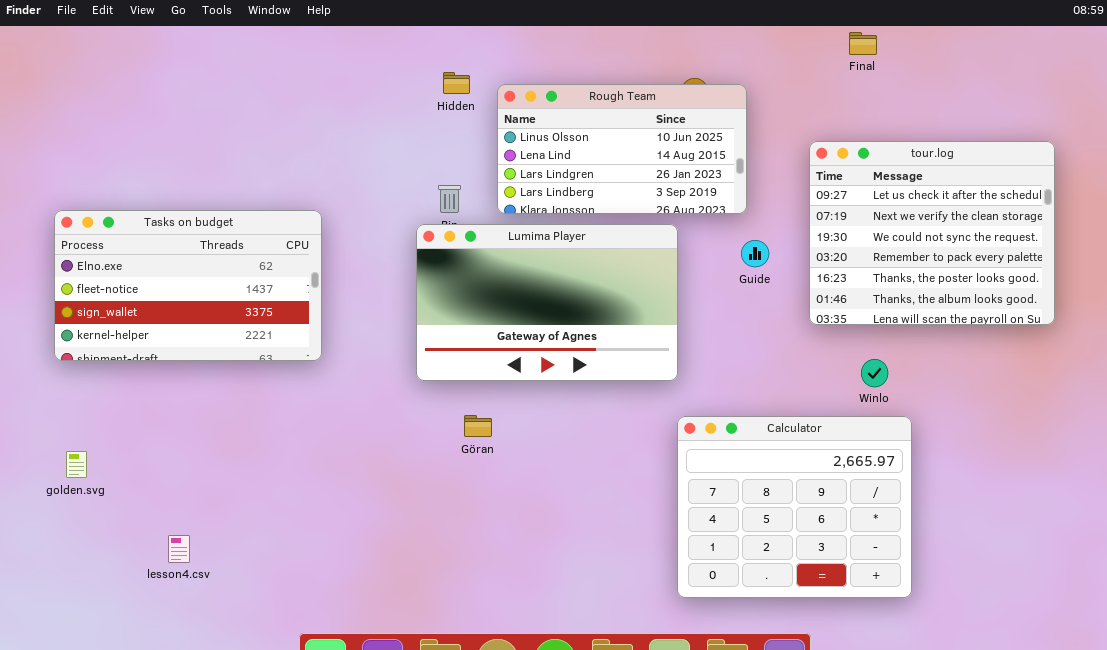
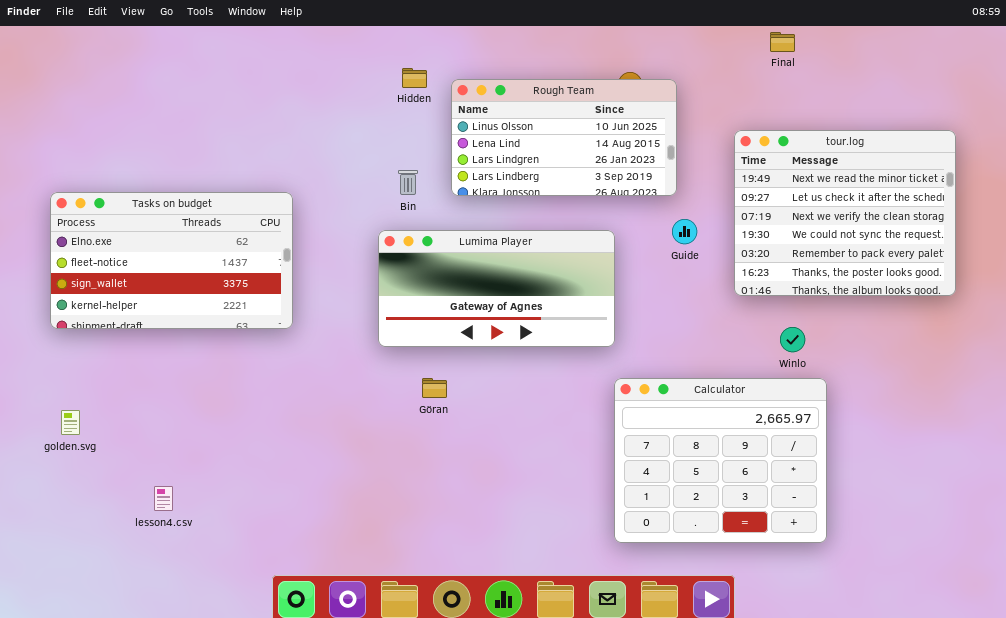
tour.log: [809,141,1055,325] -> [734,130,956,296], scrolled up 1 row
Lumima Player: [416,224,678,381] -> [378,230,615,347], resized

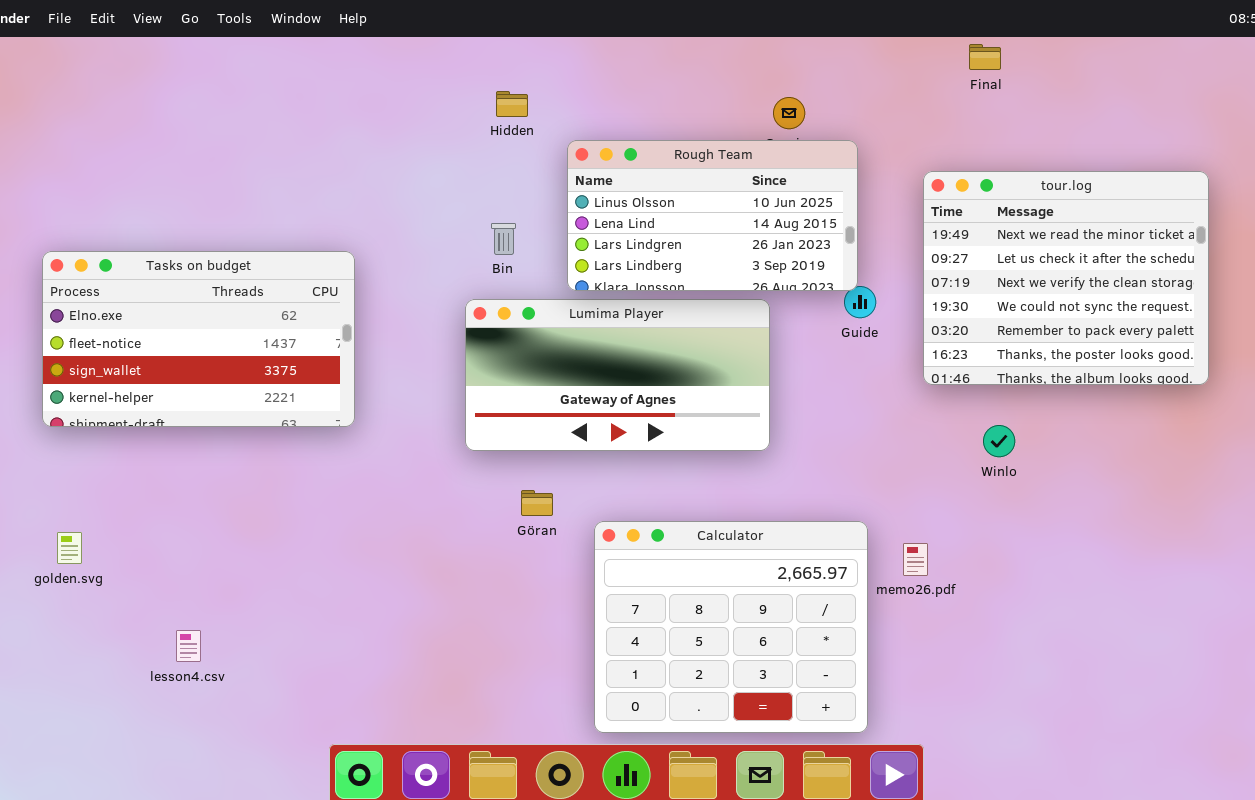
Rough Team: [451,79,677,196] -> [567,140,858,291], moved
Calculator: [614,378,827,543] -> [594,521,868,733], moved

